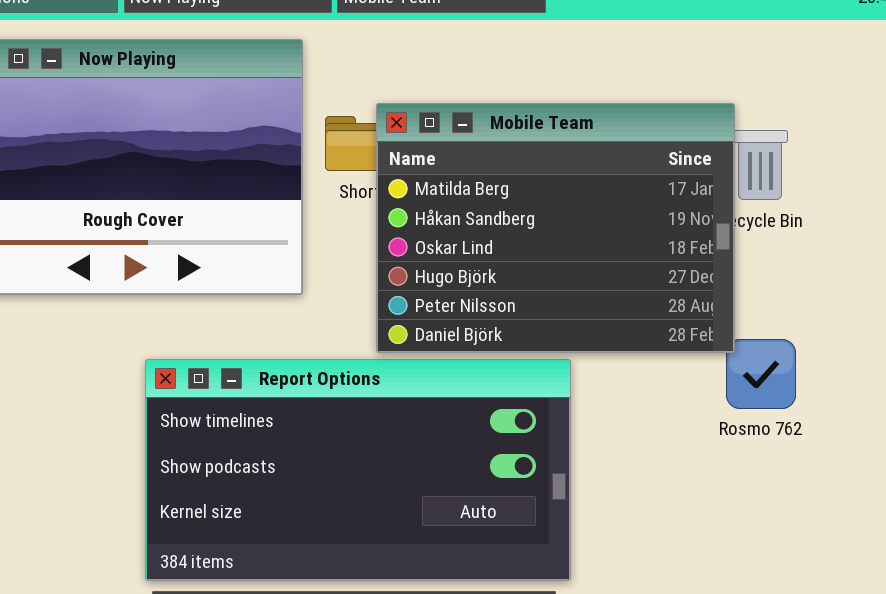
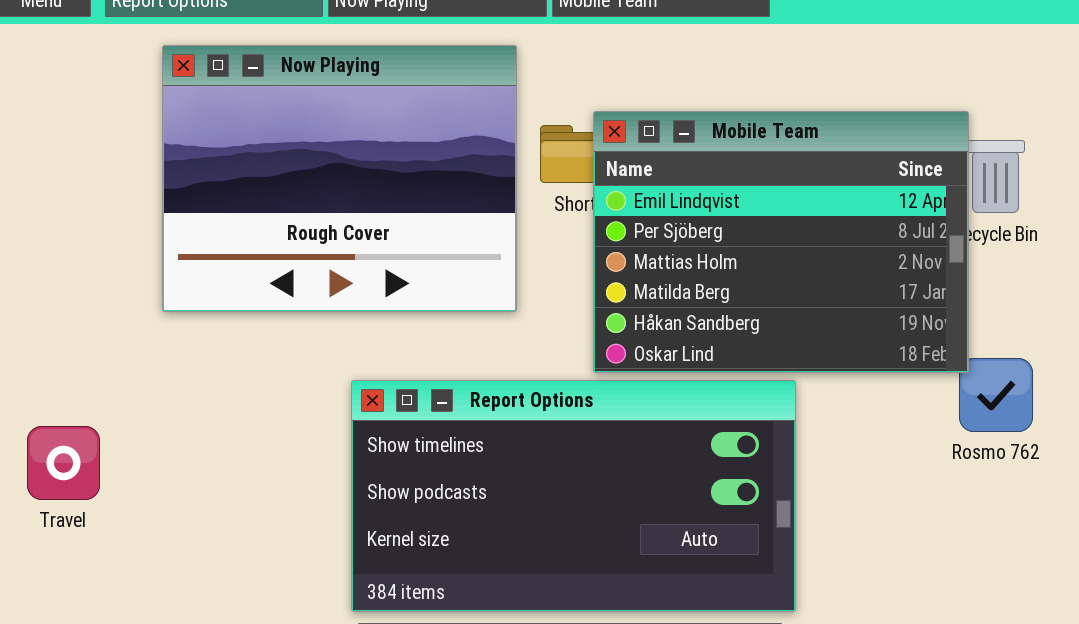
Mobile Team: [376,103,735,353] -> [593,111,969,373], scrolled up 3 rows

